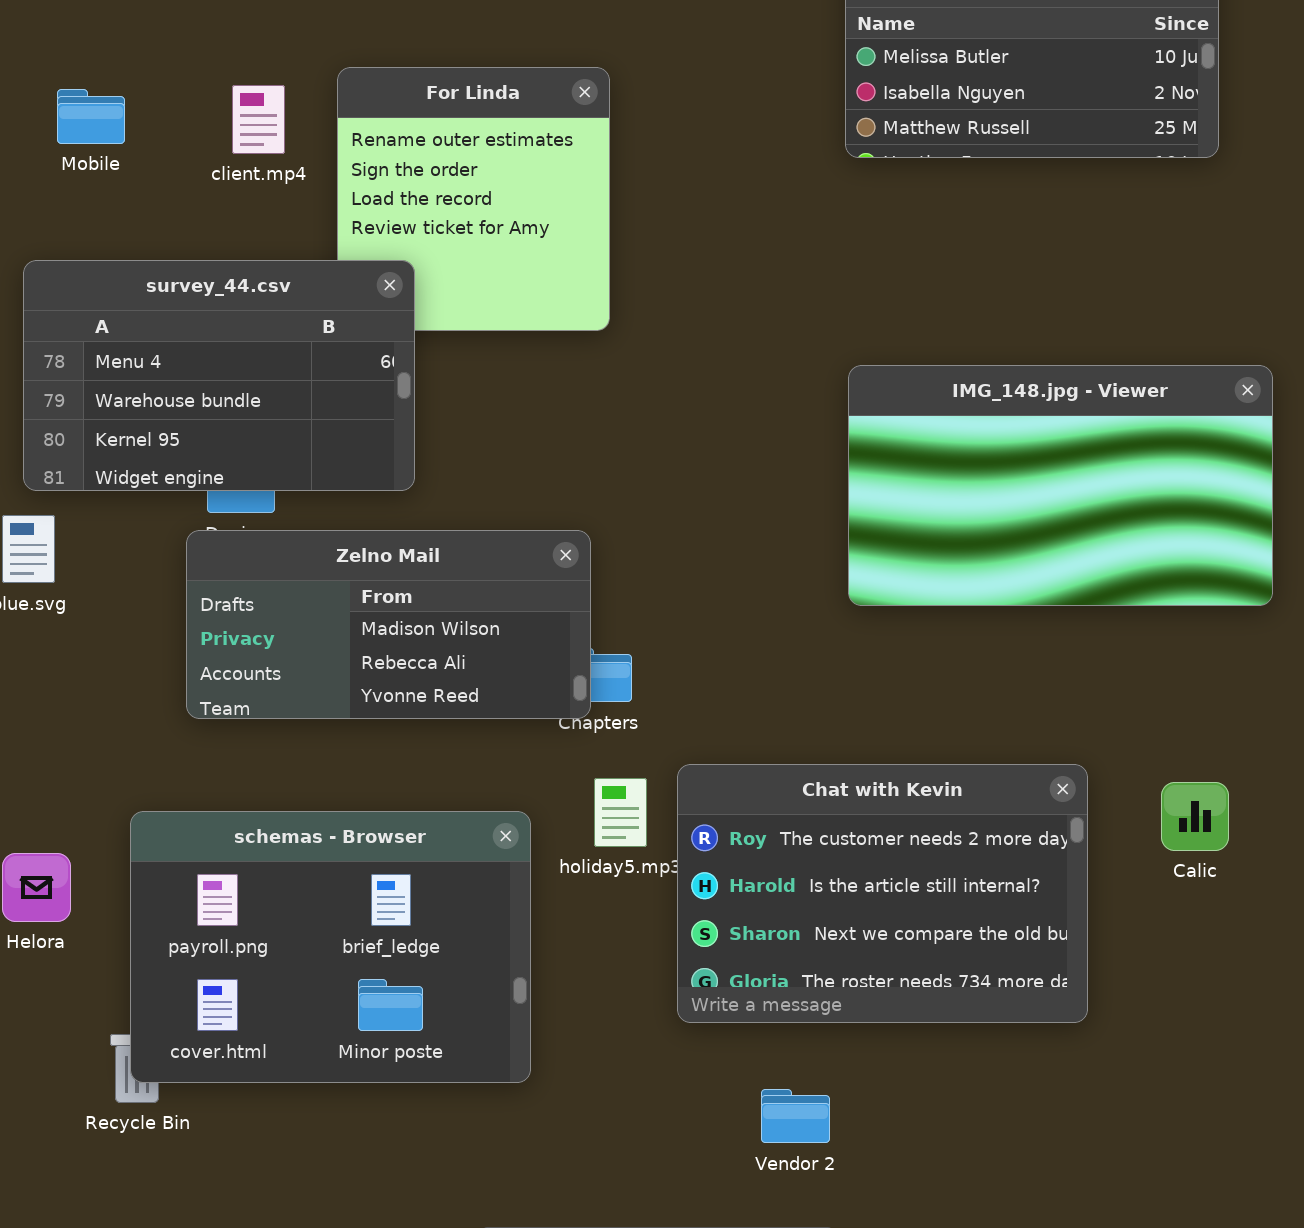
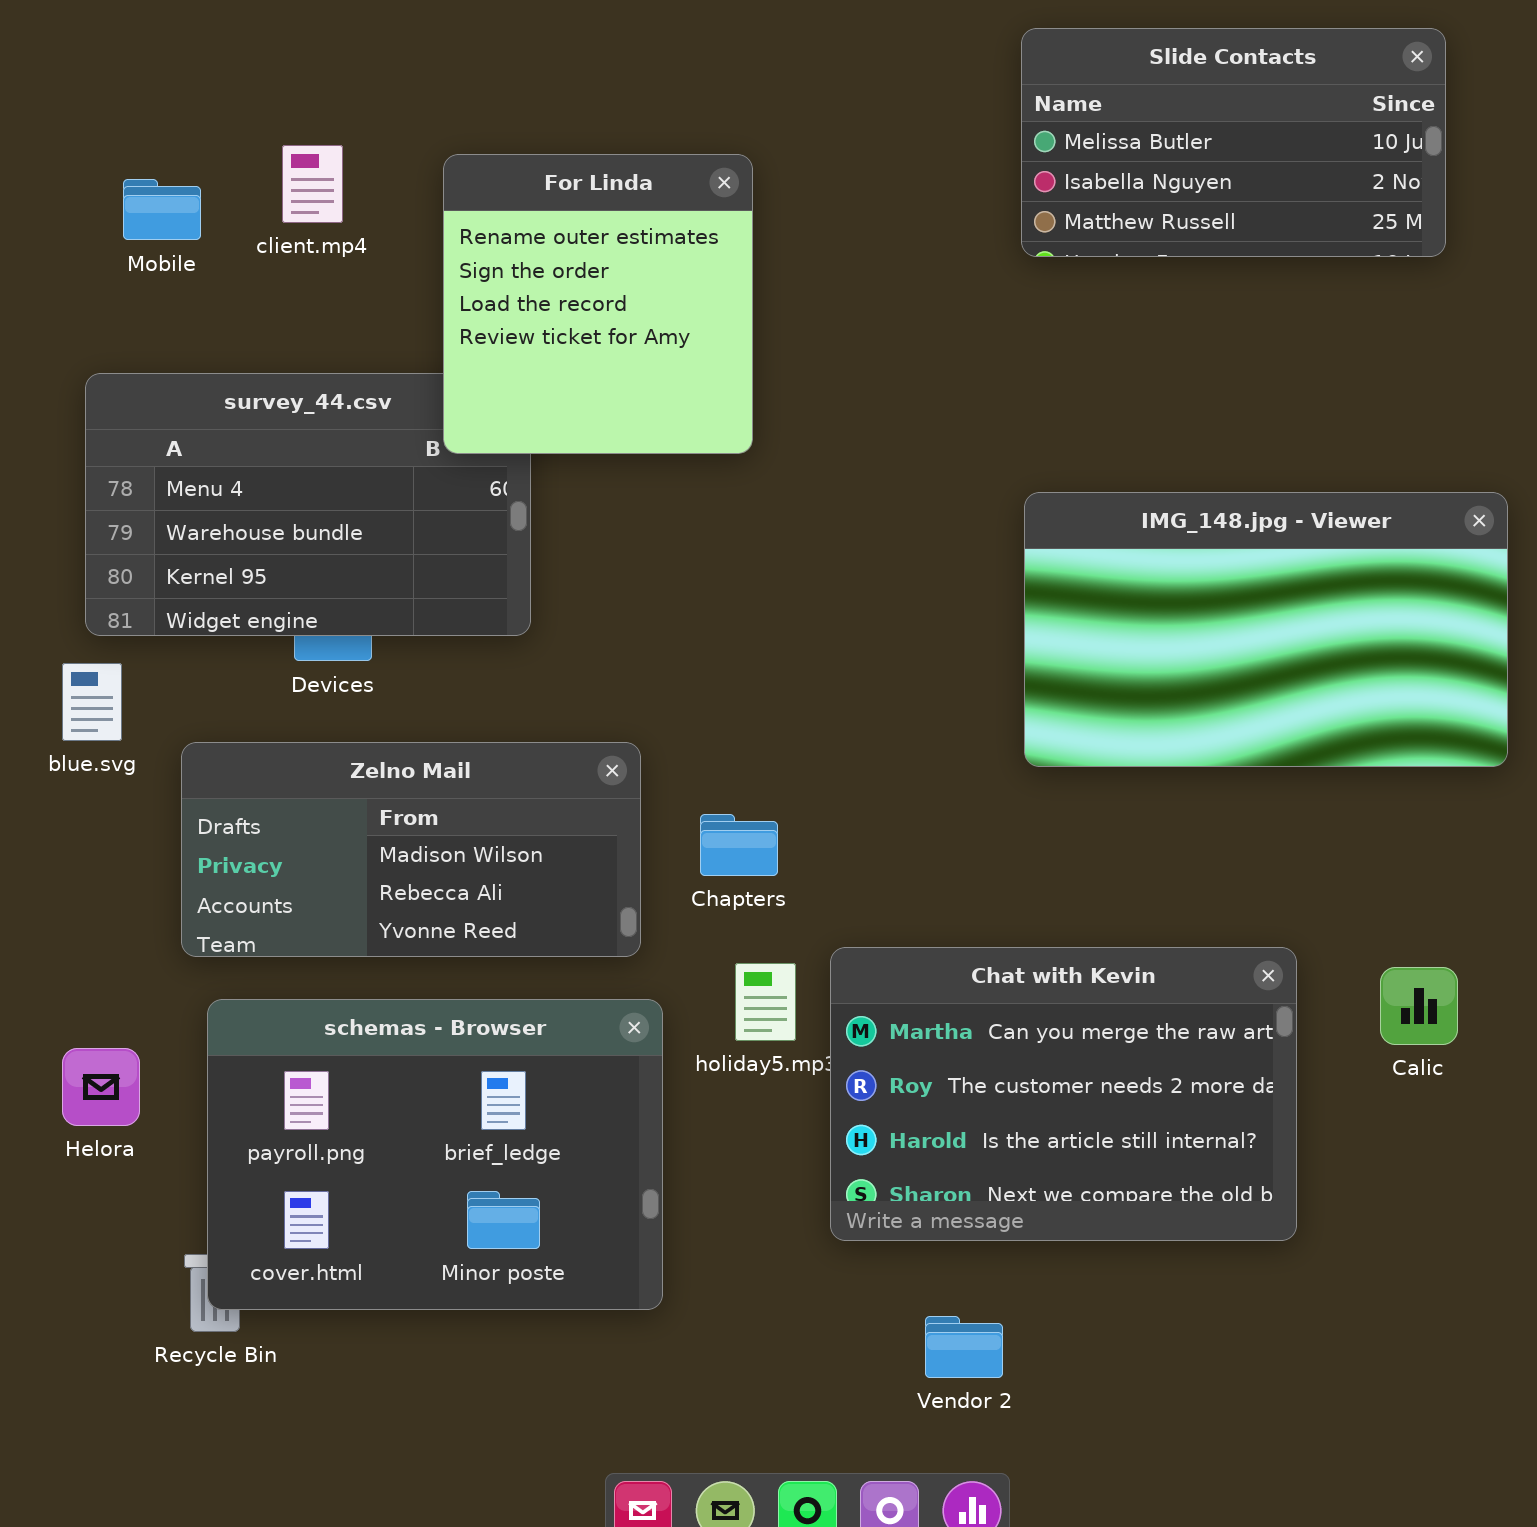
For Linda: [337,67,610,331] -> [443,154,753,454], raised
client.mp4: [232,85,285,154] -> [282,145,343,223], moved
Zelno Mail: [186,530,591,719] -> [181,742,641,957], moved
Chat with Kevin: [677,764,1088,1023] -> [830,947,1297,1241], scrolled up 1 row

